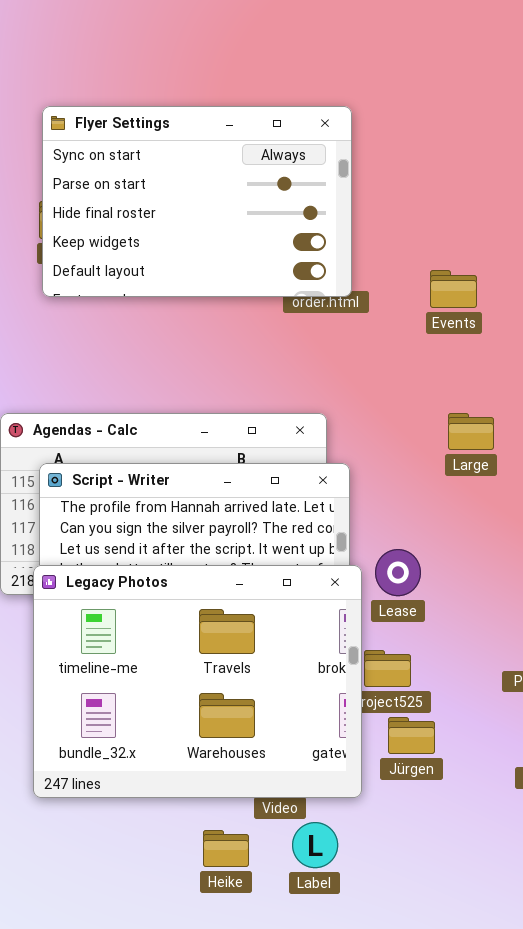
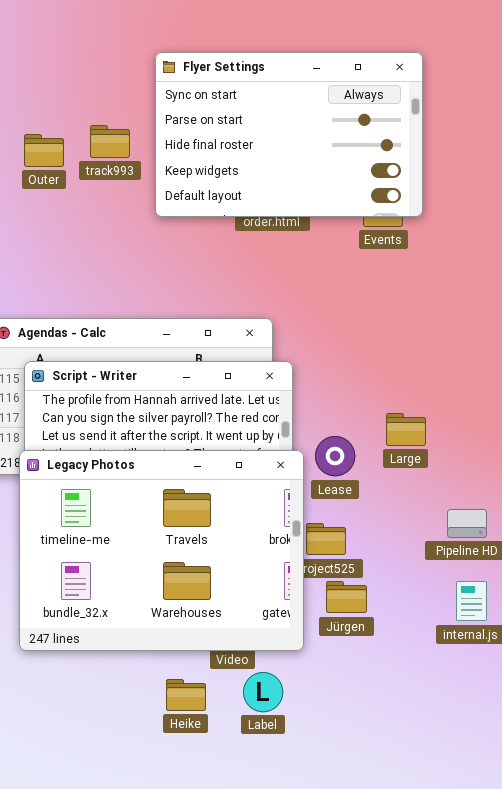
Flyer Settings: [42,106,352,297] -> [155,52,423,217], moved
Large: [448,413,494,450] -> [386,413,426,446], moved

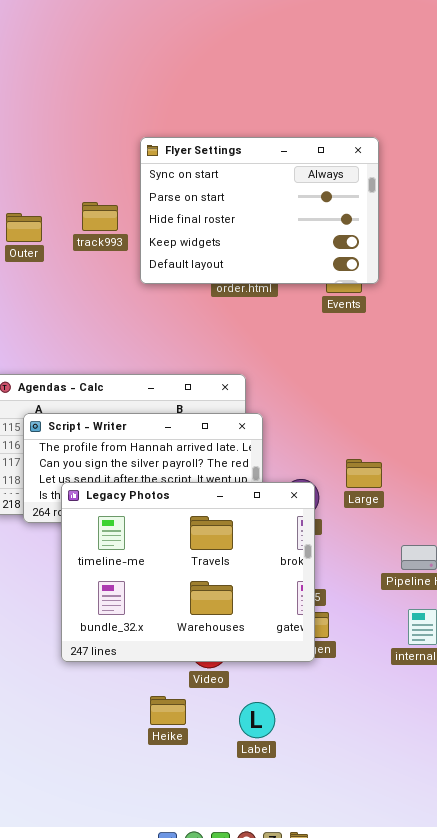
Outer: [24,134,64,167] -> [6,213,42,242], moved
Legacy Photos: [19,450,304,651] -> [61,482,315,662], moved
Label: [243,672,283,712] -> [239,702,275,738], moved

